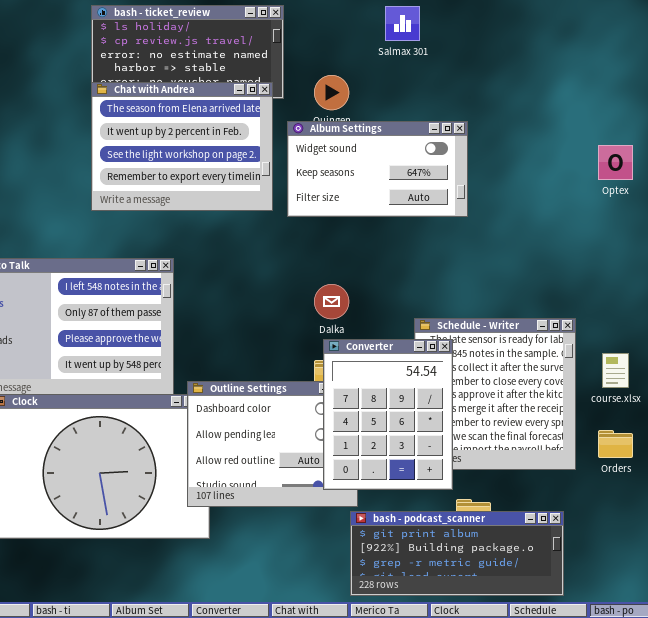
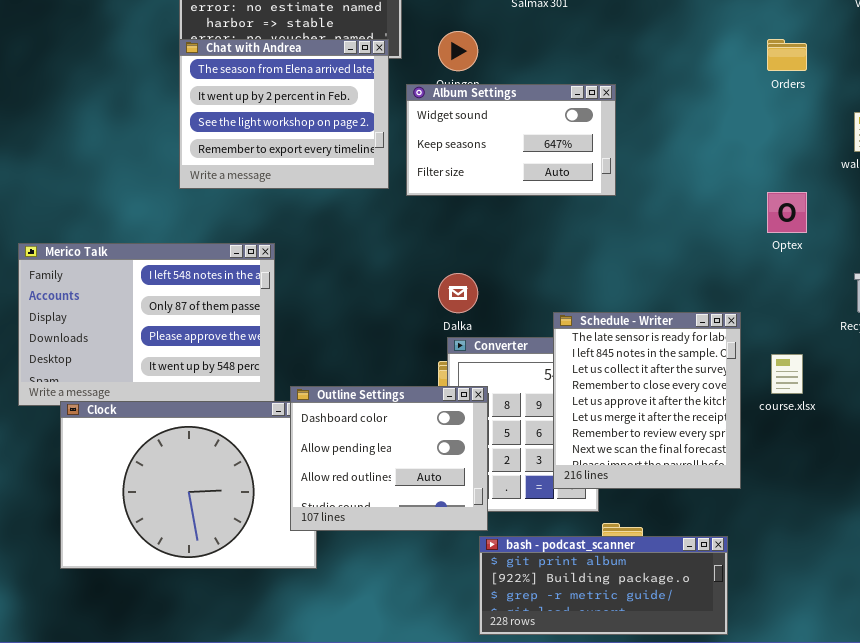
Optex: [598,145,633,180] -> [767,192,807,233], moved
Schedule - Writer: [414,318,576,470] -> [553,312,741,489], raised
Outline Settings: [187,381,358,507] -> [290,386,488,531], raised
Orders: [598,430,633,458] -> [767,39,807,71], moved

